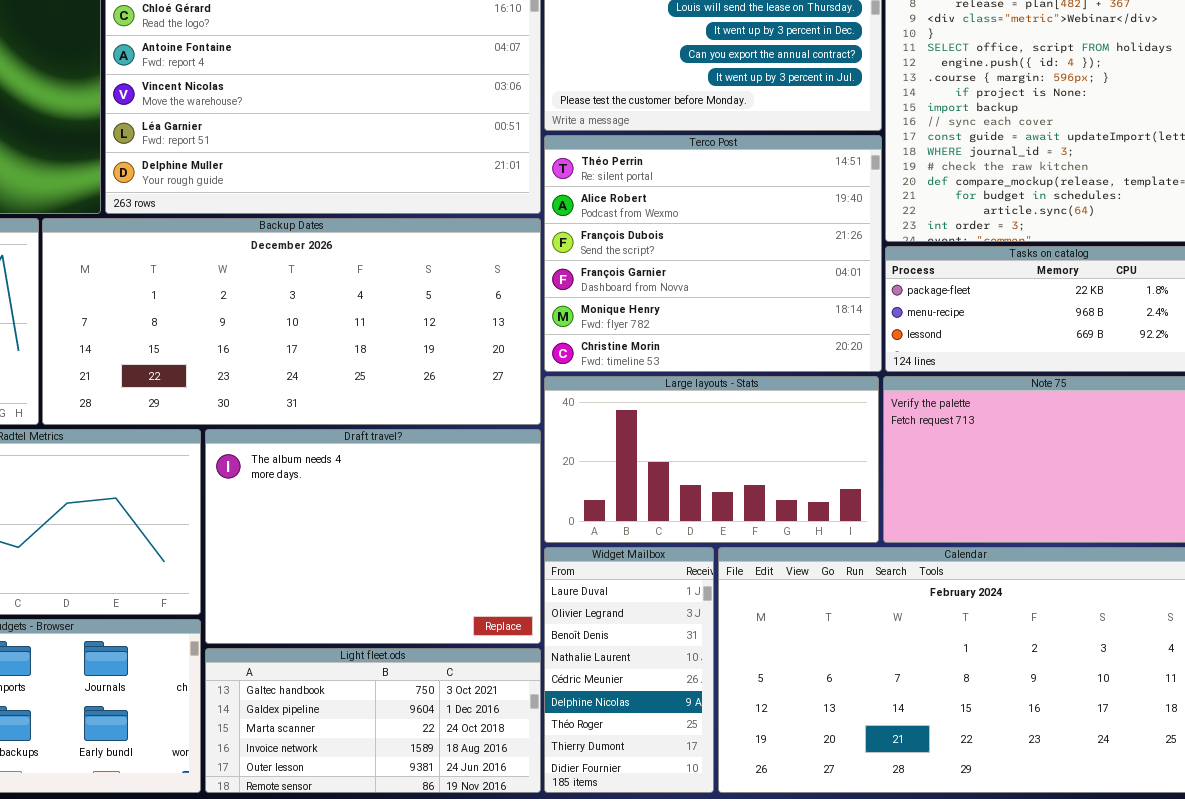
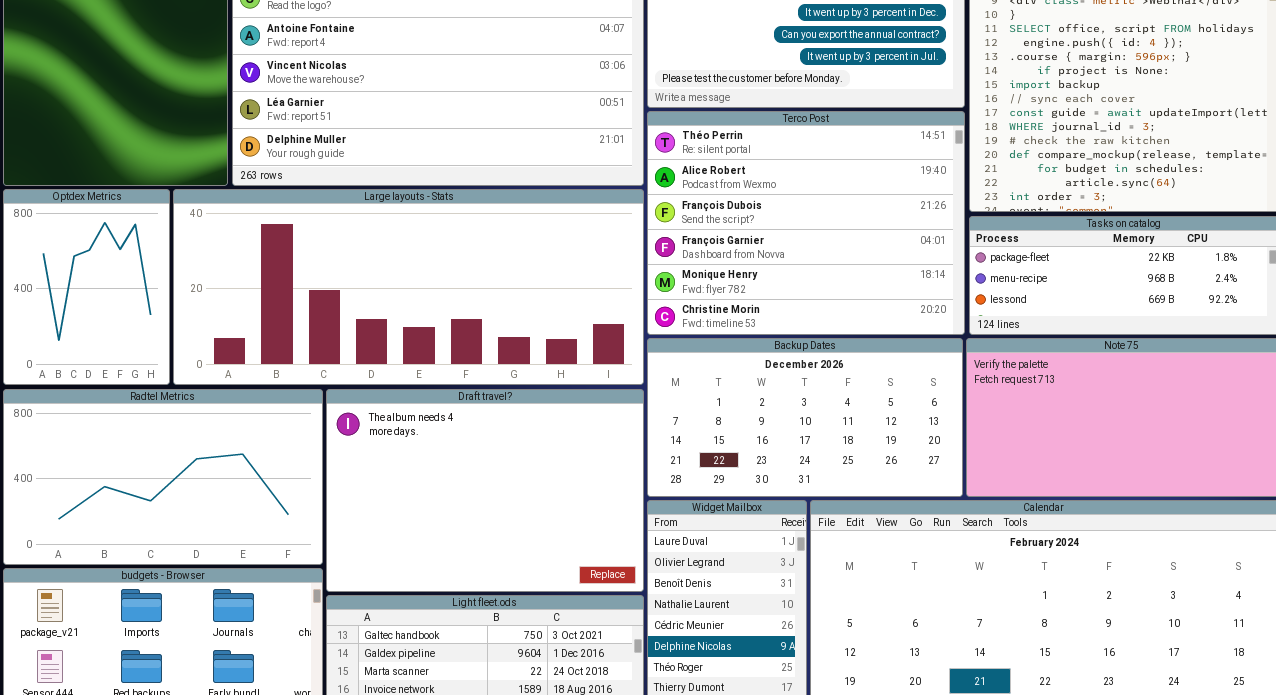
Backup Dates: [42,218,541,425] -> [647,338,963,497], moved, resized
Large layouts - Stats: [544,376,879,543] -> [173,189,644,385], moved, resized

